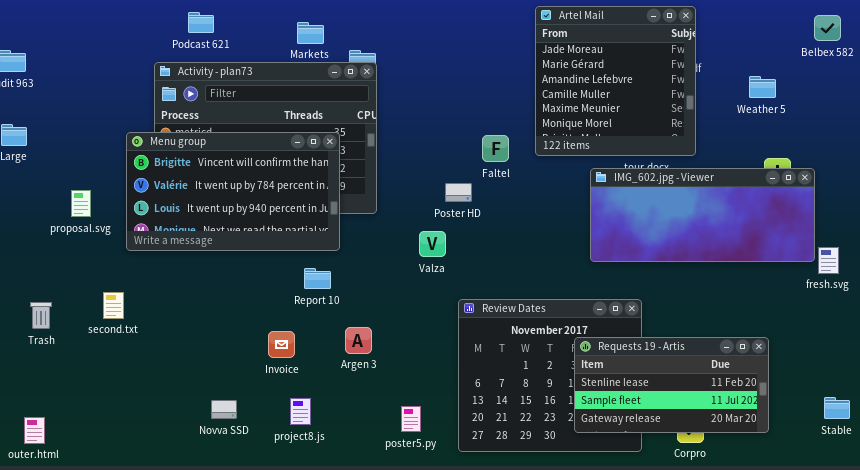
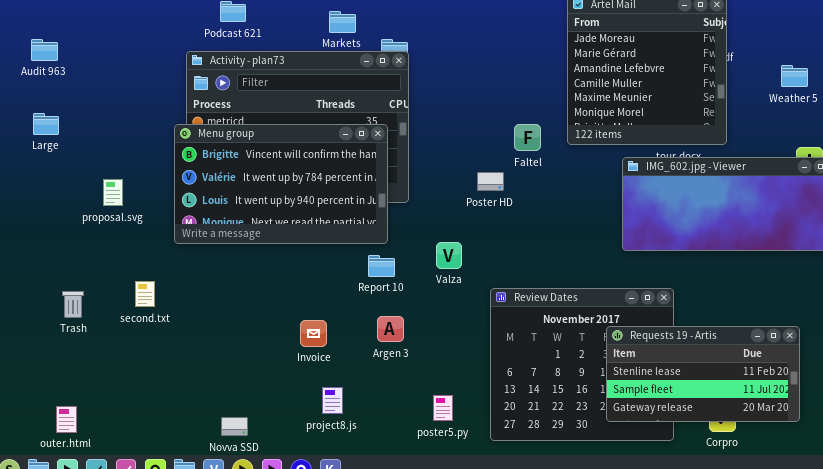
Menu group: [126,132,340,251] -> [174,124,388,244], moved
Valza: [419,231,446,257] -> [436,242,462,269], moved
Report 10: [304,268,331,289] -> [368,255,395,277], moved
Novva SSD: [211,400,237,419] -> [221,417,248,436], moved

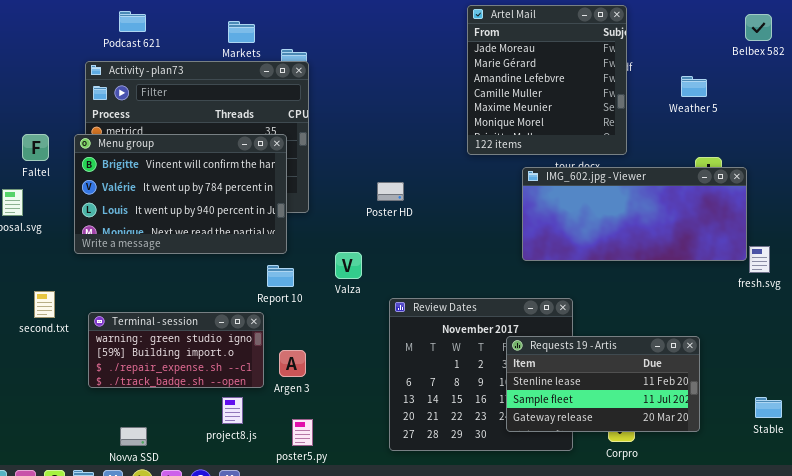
Faltel: [514,124,541,151] -> [22,134,49,161], moved
Terminal - session: none -> [88,312,264,388], opened
Argen 3: [377,316,404,342] -> [279,350,306,377], moved
poster5.py: [433,395,453,421] -> [292,419,313,446], moved

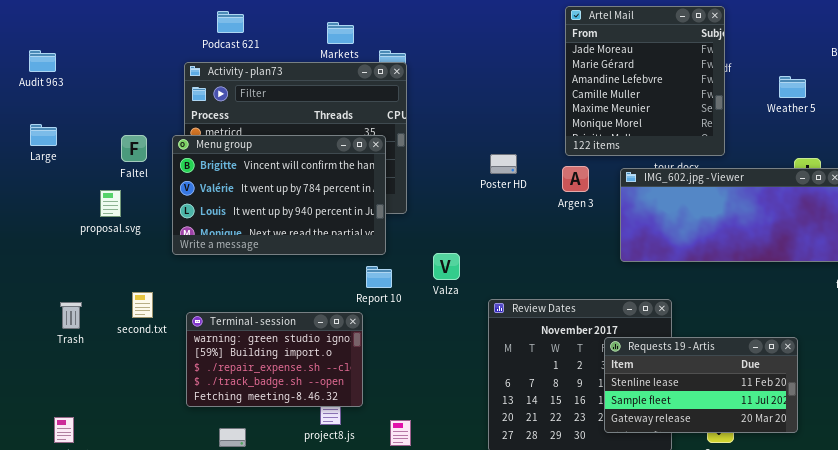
Poster HD: [377,182,404,201] -> [490,154,517,174], moved
Terminal - session: [88,312,264,388] -> [186,312,363,407], resized
Argen 3: [279,350,306,377] -> [562,166,589,192], moved

